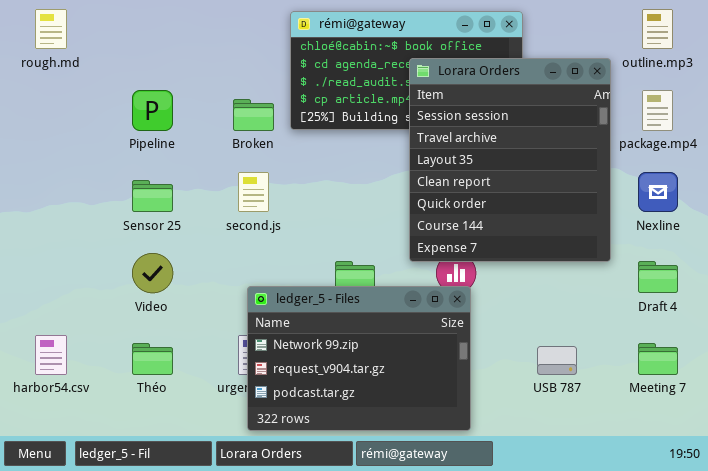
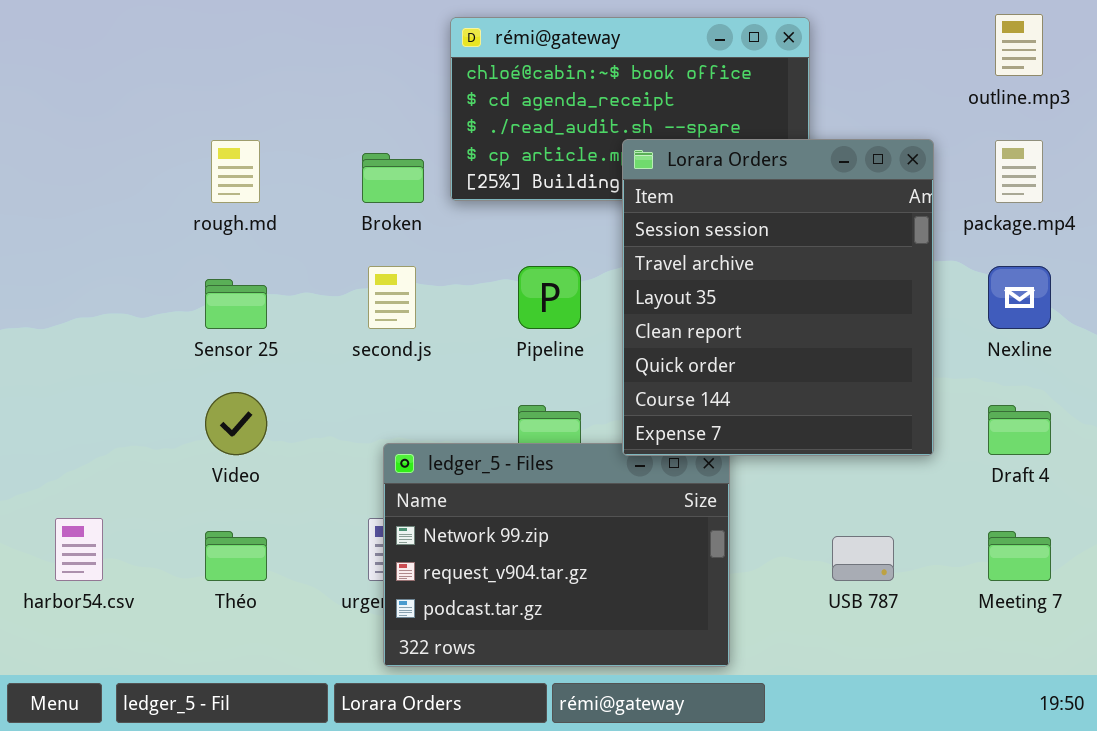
rough.md: [35,9,67,49] -> [211,140,260,203], moved
Lorara Orders: [409,58,611,262] -> [622,139,934,456], moved
Pipeline: [132,90,173,131] -> [518,266,581,329], moved

